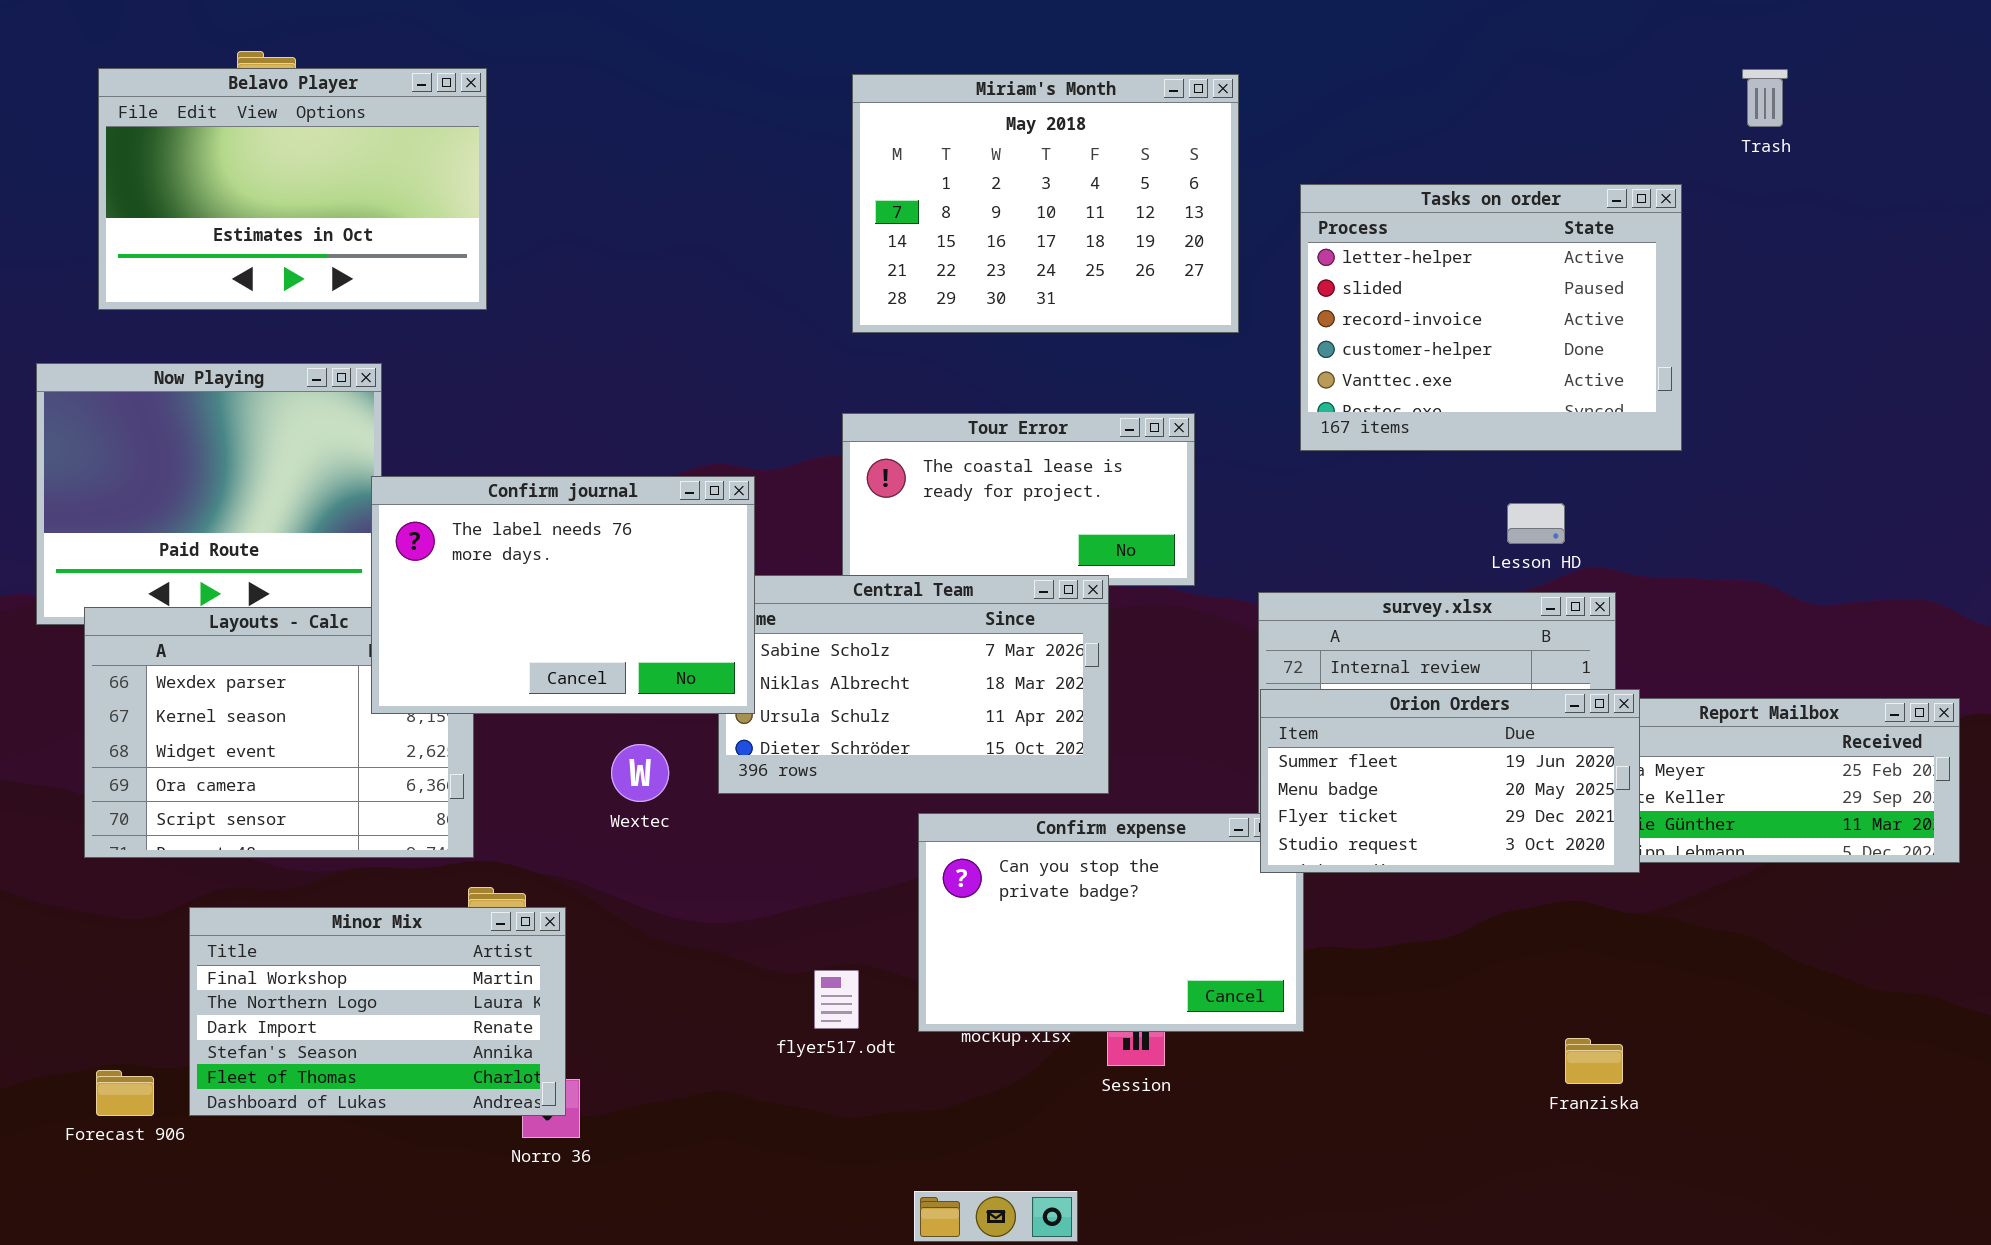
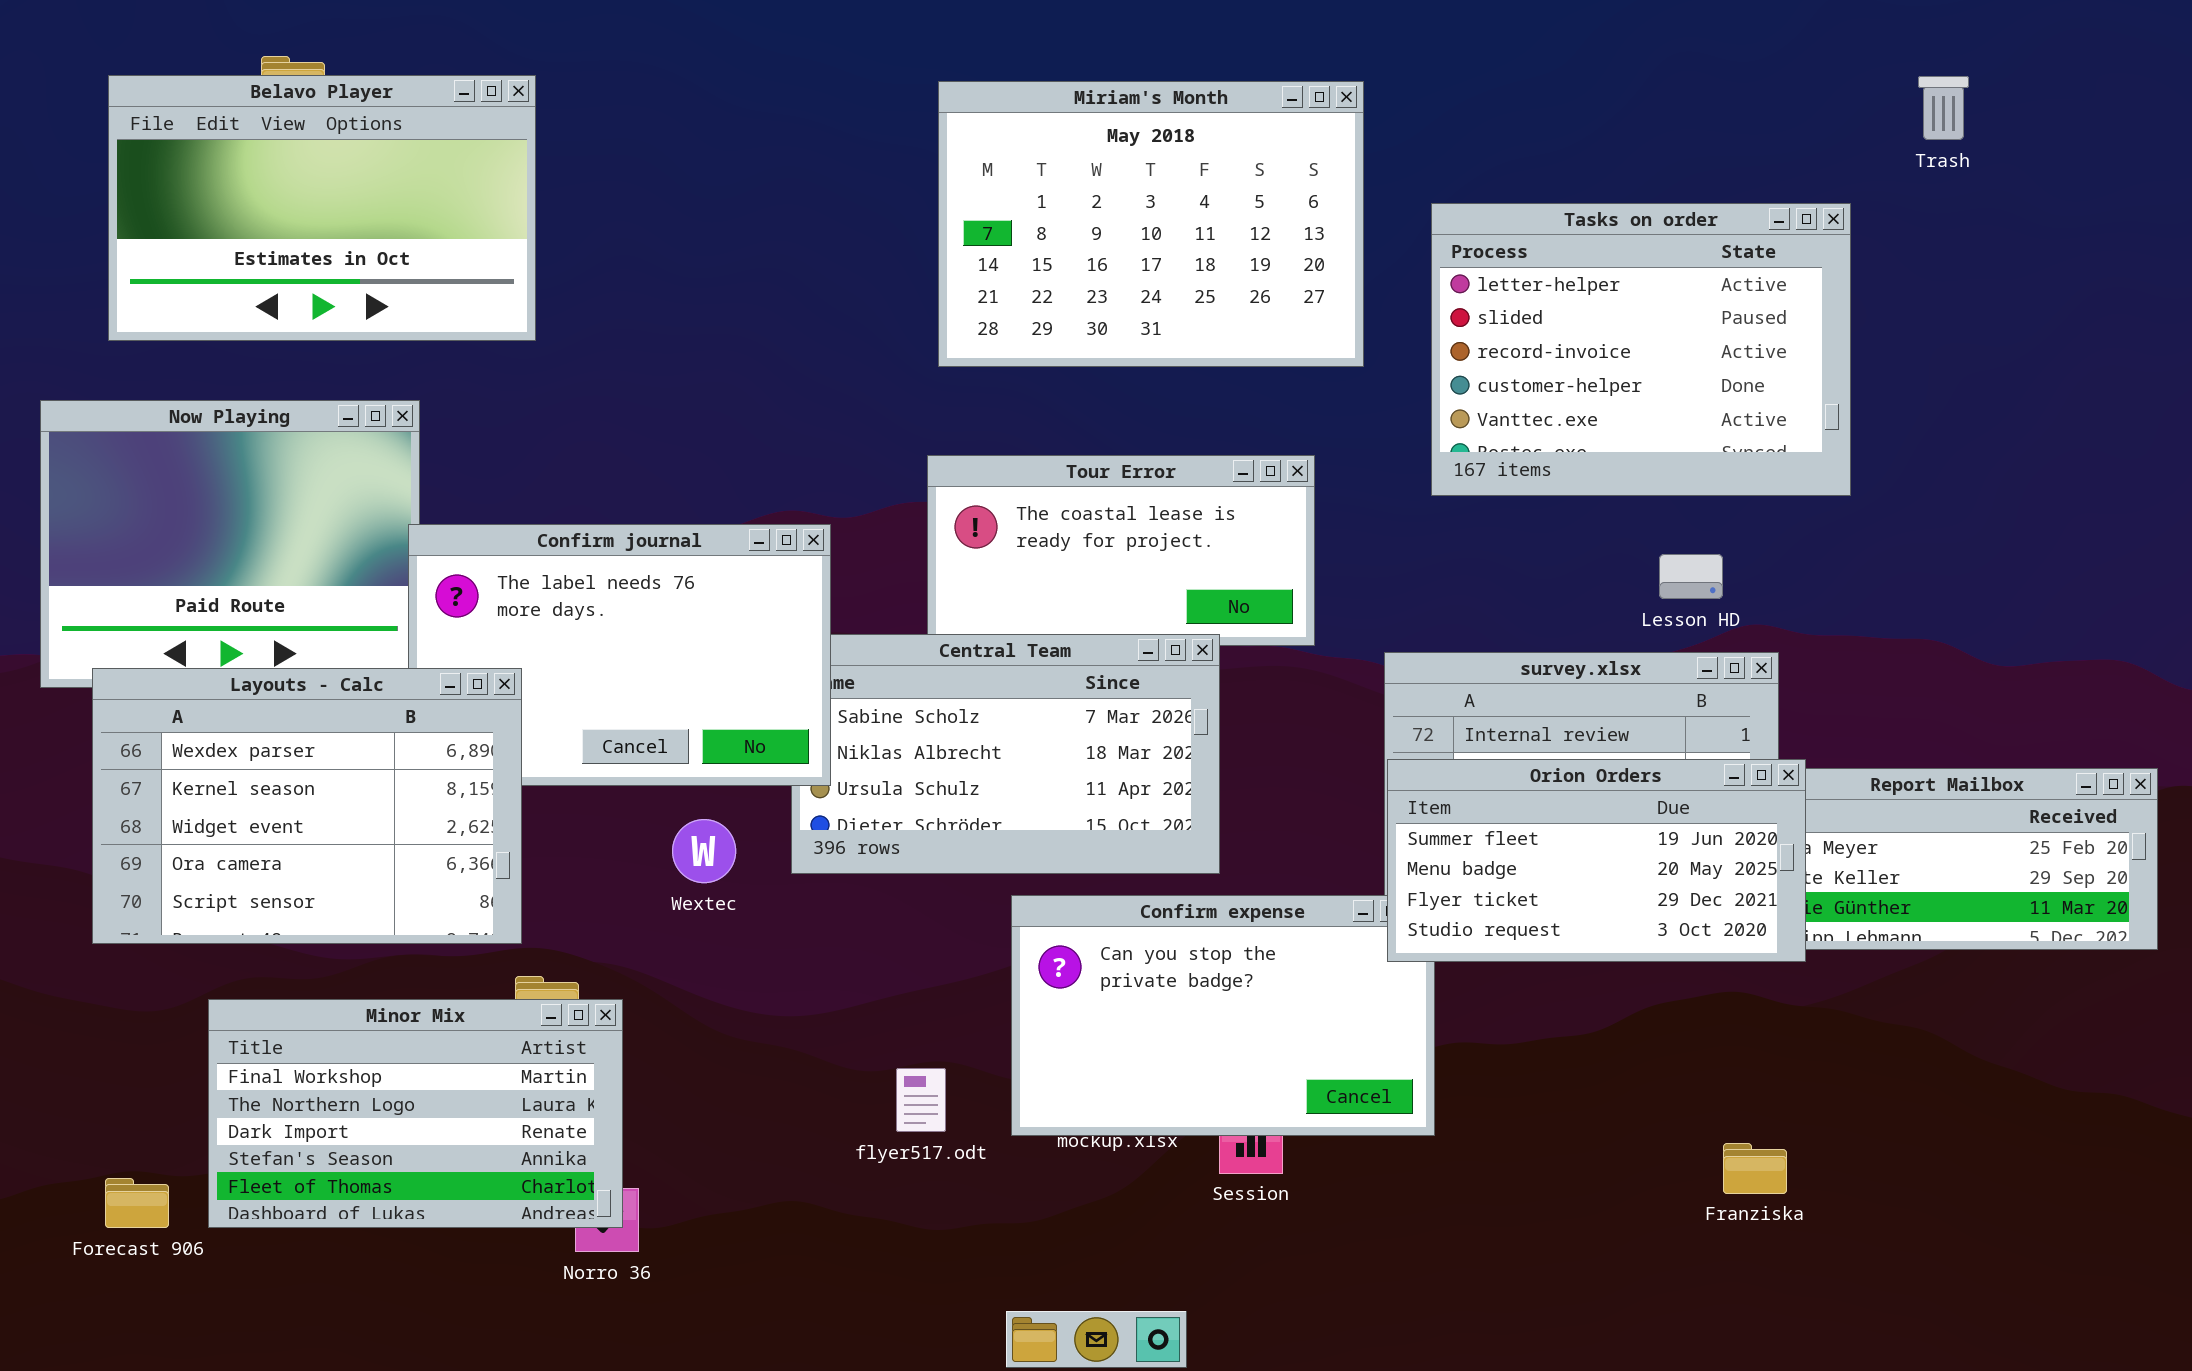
Layouts - Calc: [84,607,474,858] -> [92,668,522,944], raised

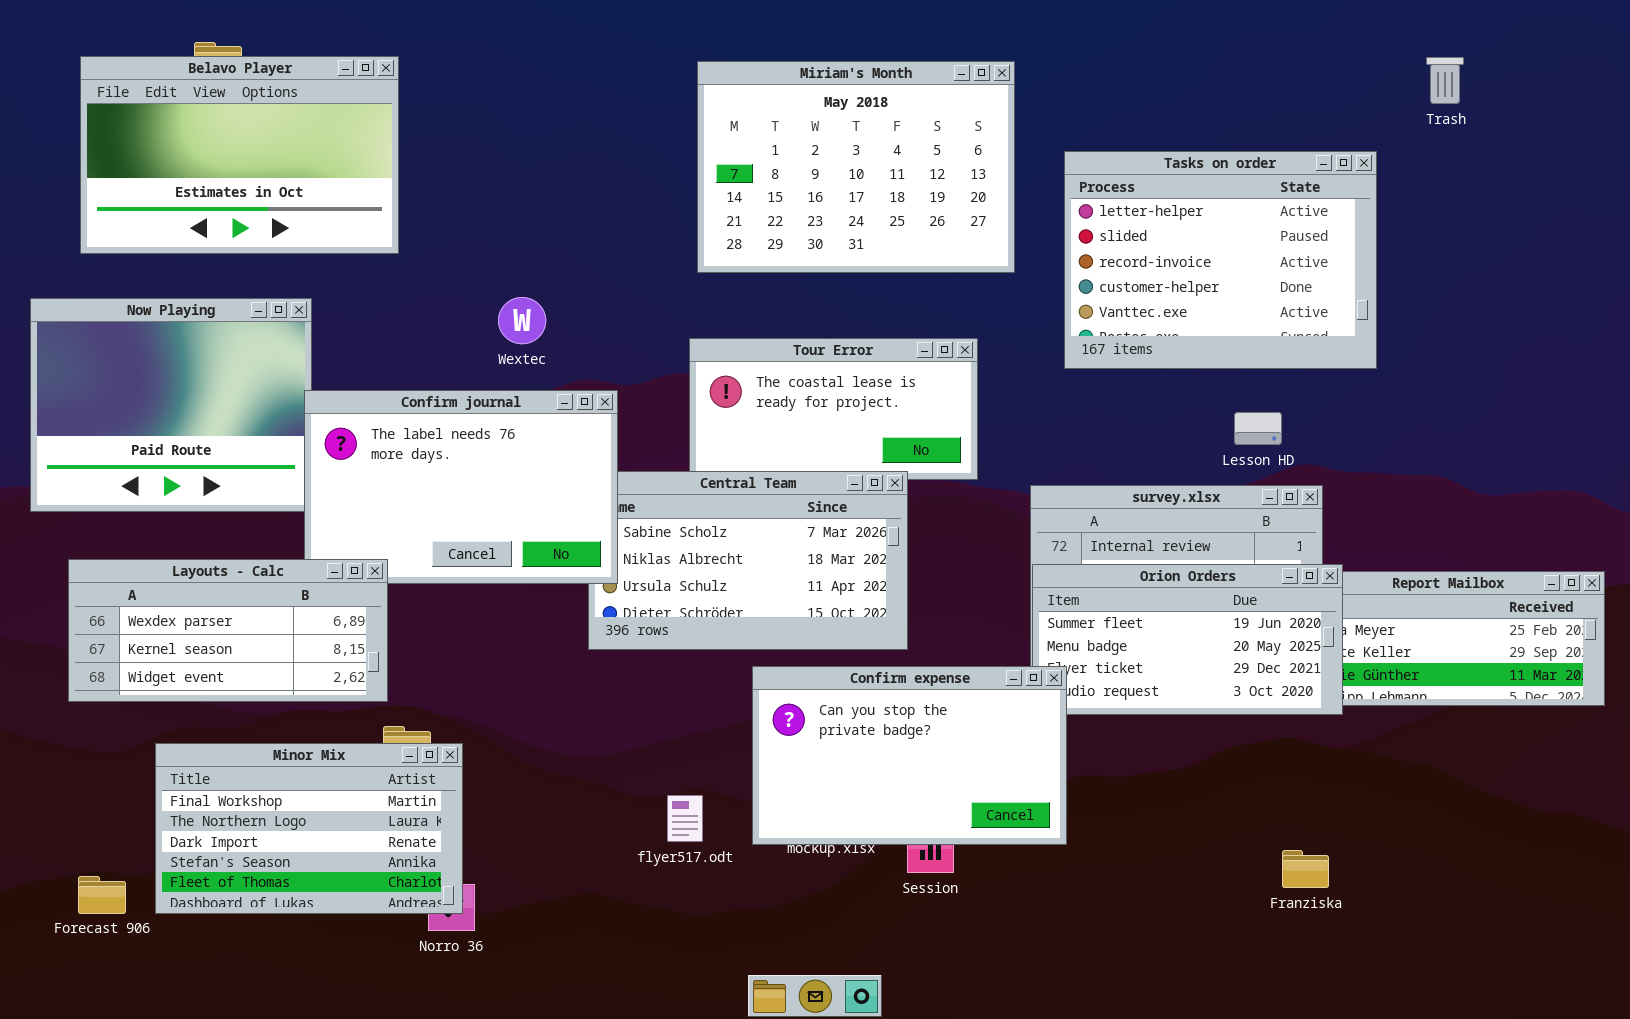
Layouts - Calc: [92,668,522,944] -> [68,559,388,702], resized
Wextec: [672,819,736,883] -> [498,297,546,344], moved
Confirm expense: [1011,895,1435,1136] -> [752,666,1067,845], raised

